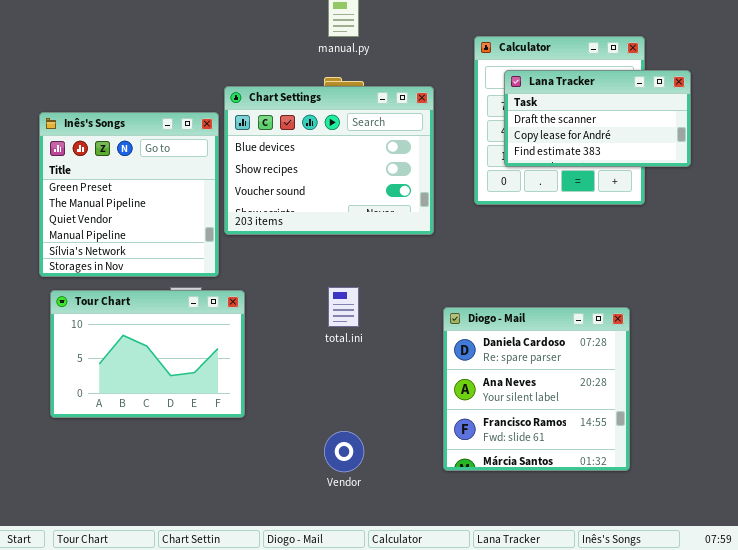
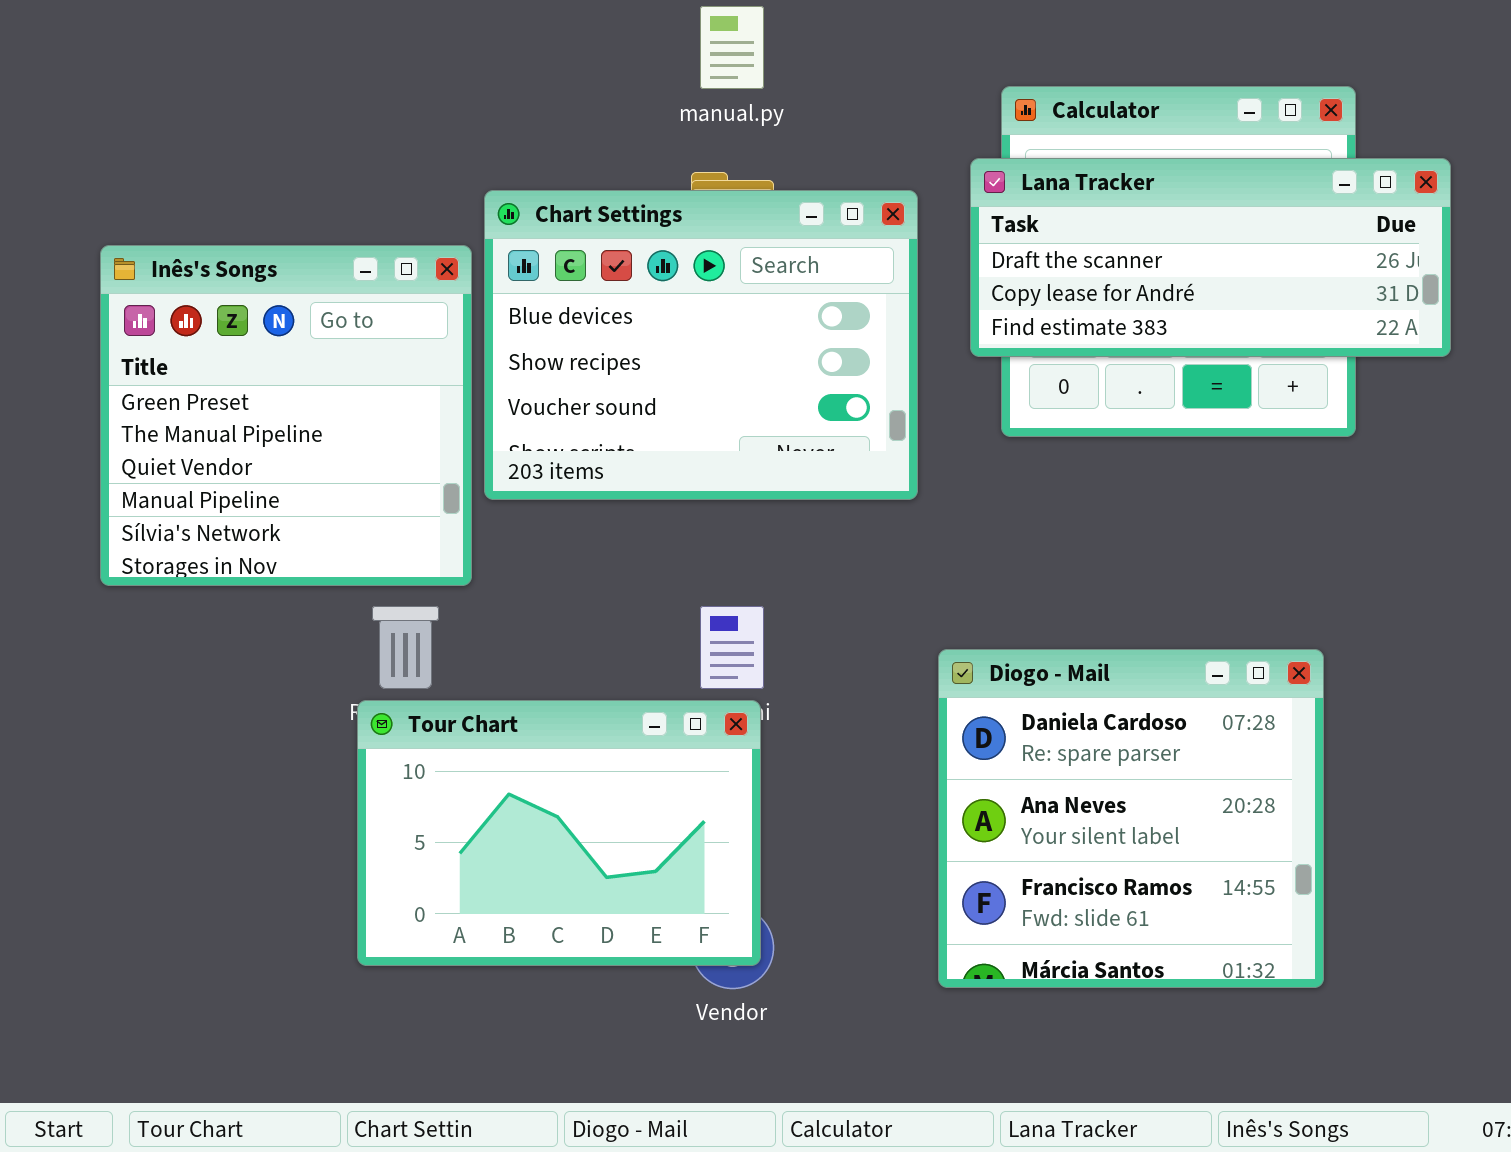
Lana Tracker: [504,70,691,167] -> [970,158,1451,357], resized
Tour Chart: [50,290,245,418] -> [357,700,761,966], moved

